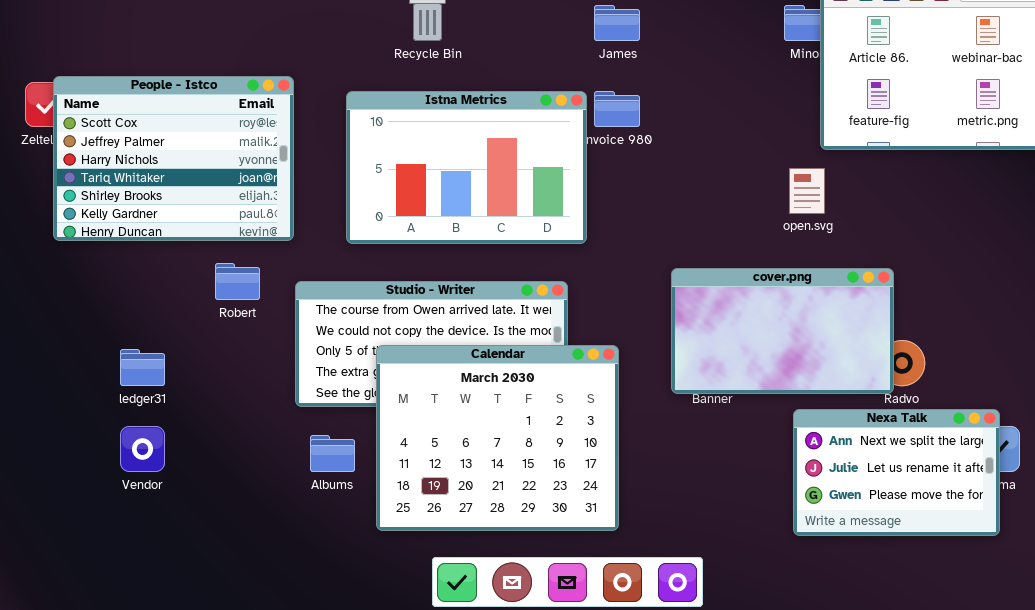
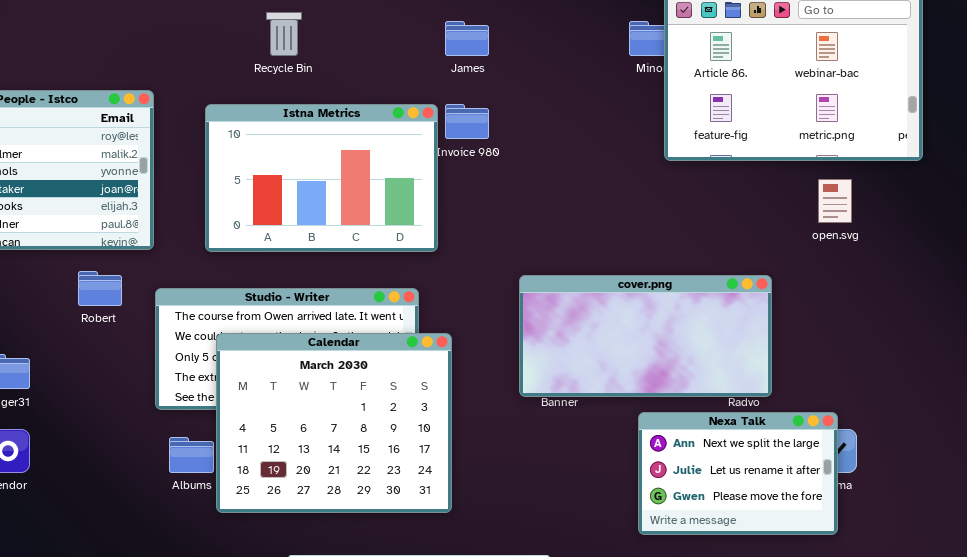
open.svg: [789,168,825,214] -> [818,179,852,223], moved
cover.png: [671,268,894,394] -> [519,275,772,397], resized
Calendar: [376,345,619,531] -> [216,333,452,513], moved

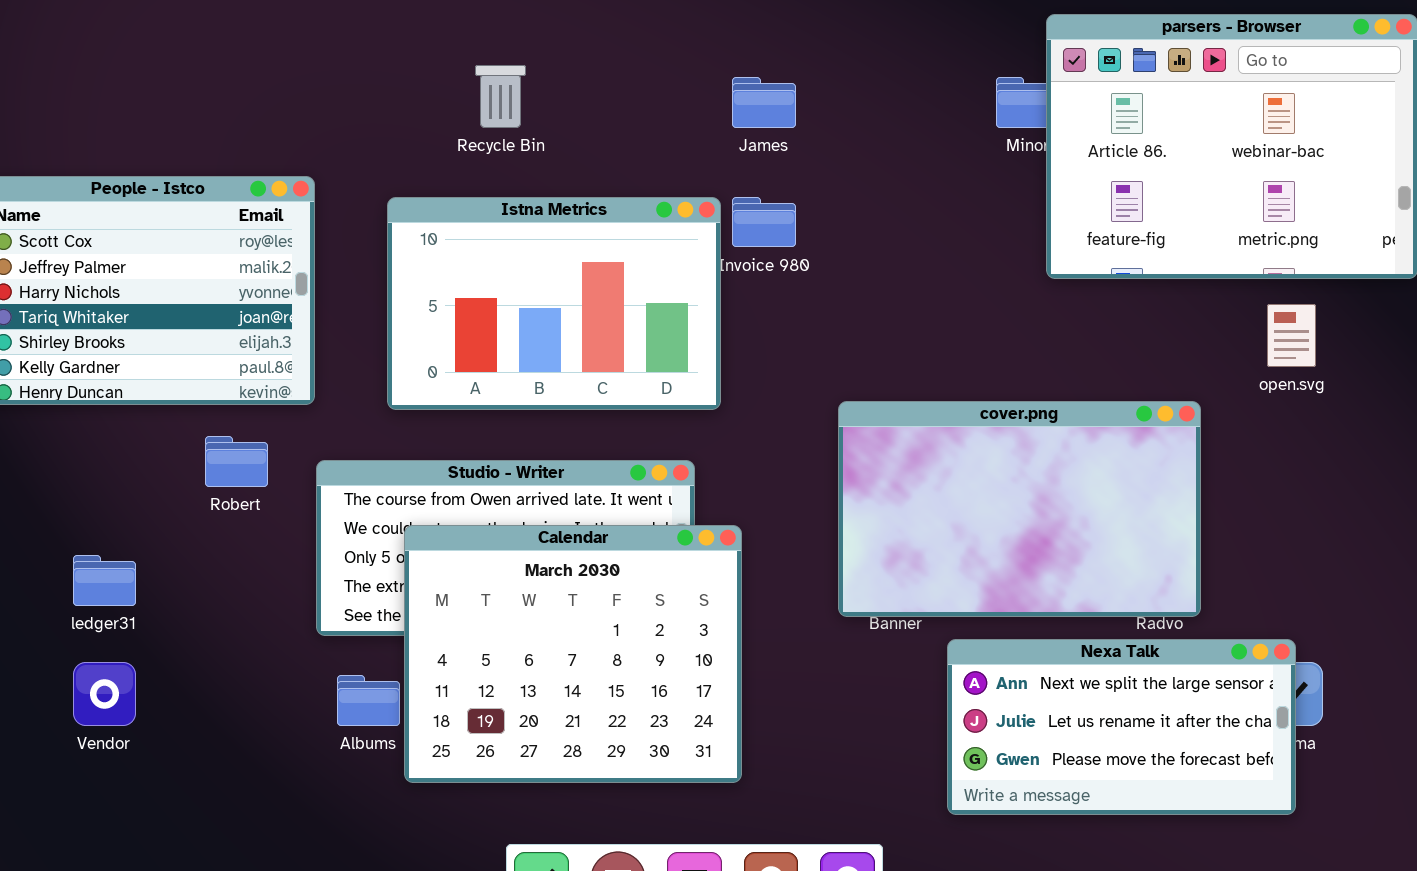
cover.png: [519,275,772,397] -> [838,401,1201,617], resized
Nexa Talk: [638,412,838,535] -> [947,639,1296,815], resized

